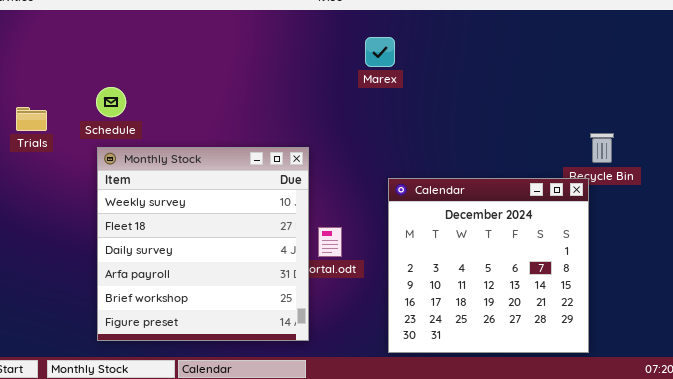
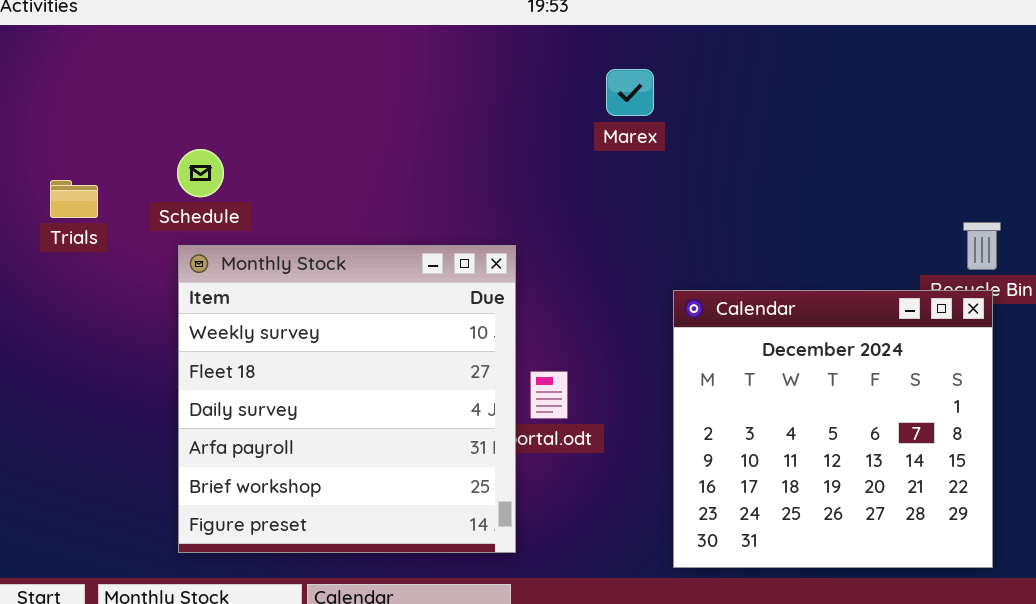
Calendar: [388,178,589,353] -> [673,290,993,568], moved

